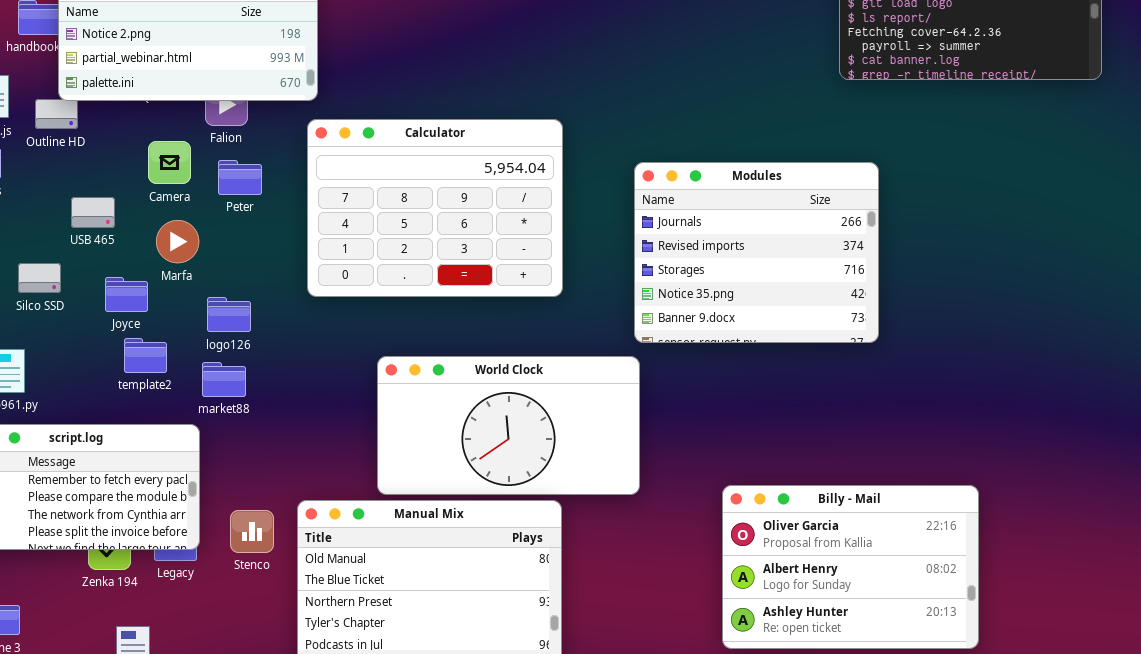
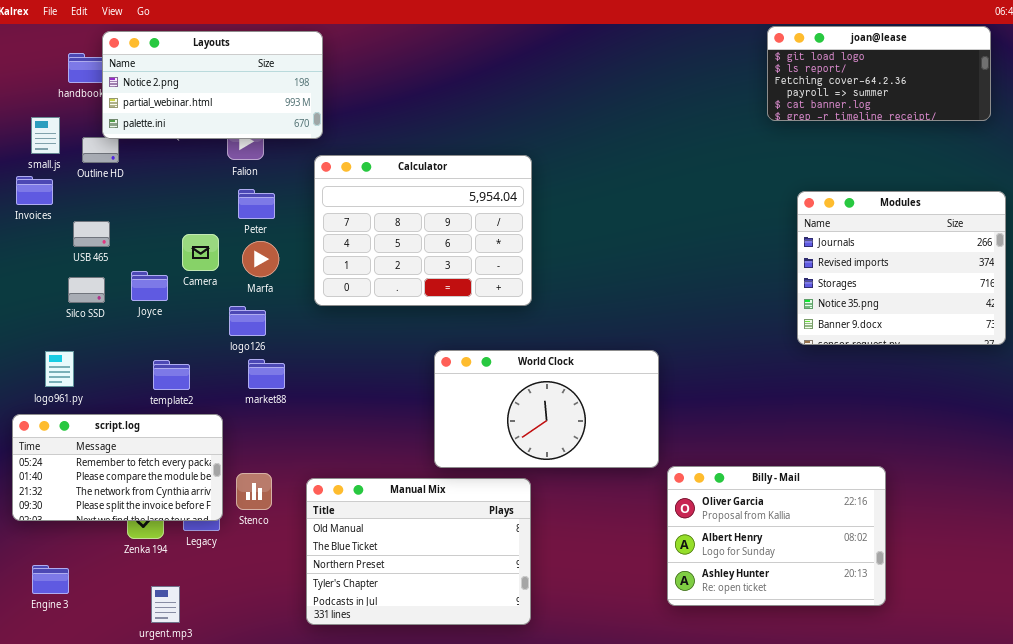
Camera: [148,141,191,184] -> [182,234,219,271], moved
Modules: [634,162,879,343] -> [797,191,1006,345], moved
USB 465: [71,197,115,228] -> [73,221,110,247], moved
Marfa: [156,220,199,263] -> [242,241,279,277], moved
Joyce: [105,277,148,312] -> [131,271,168,301], moved
template2: [124,338,167,373] -> [153,360,190,390], moved
World Clock: [377,356,640,495] -> [434,350,659,468], moved
market88: [202,362,246,397] -> [248,359,285,389], moved
Stenco: [230,510,274,553] -> [236,473,272,510], moved

